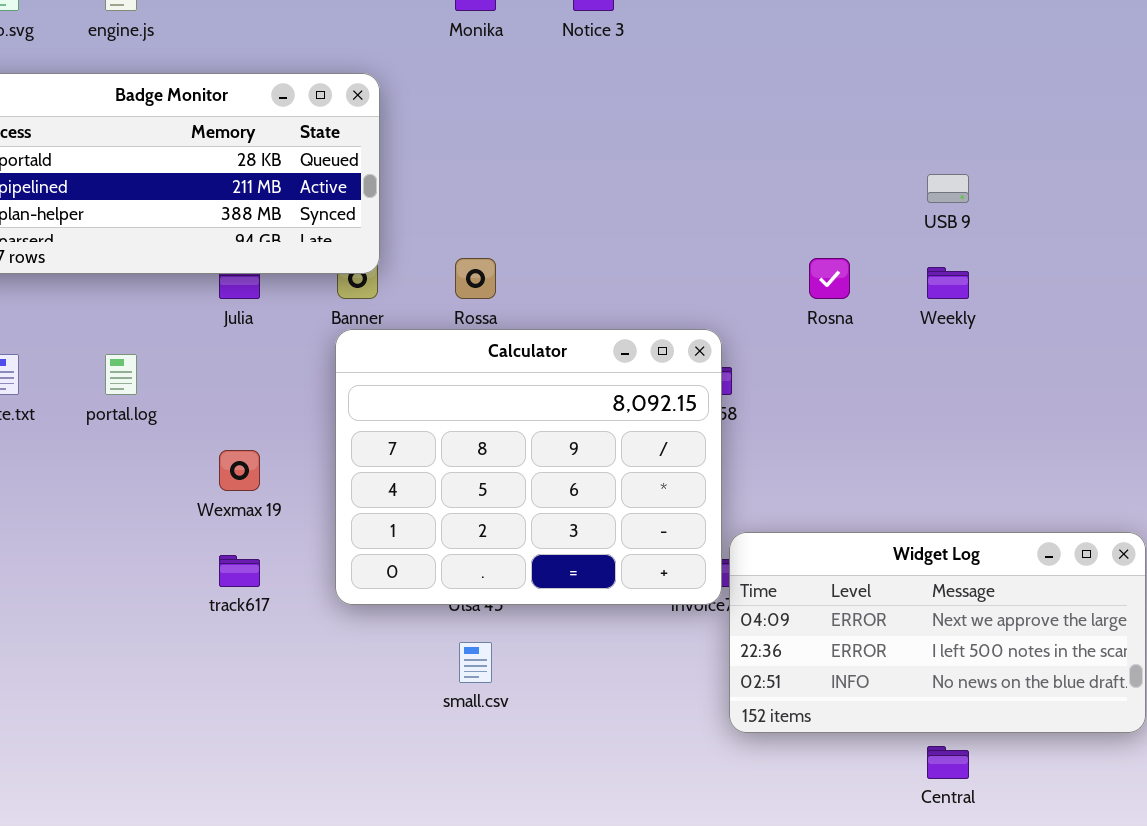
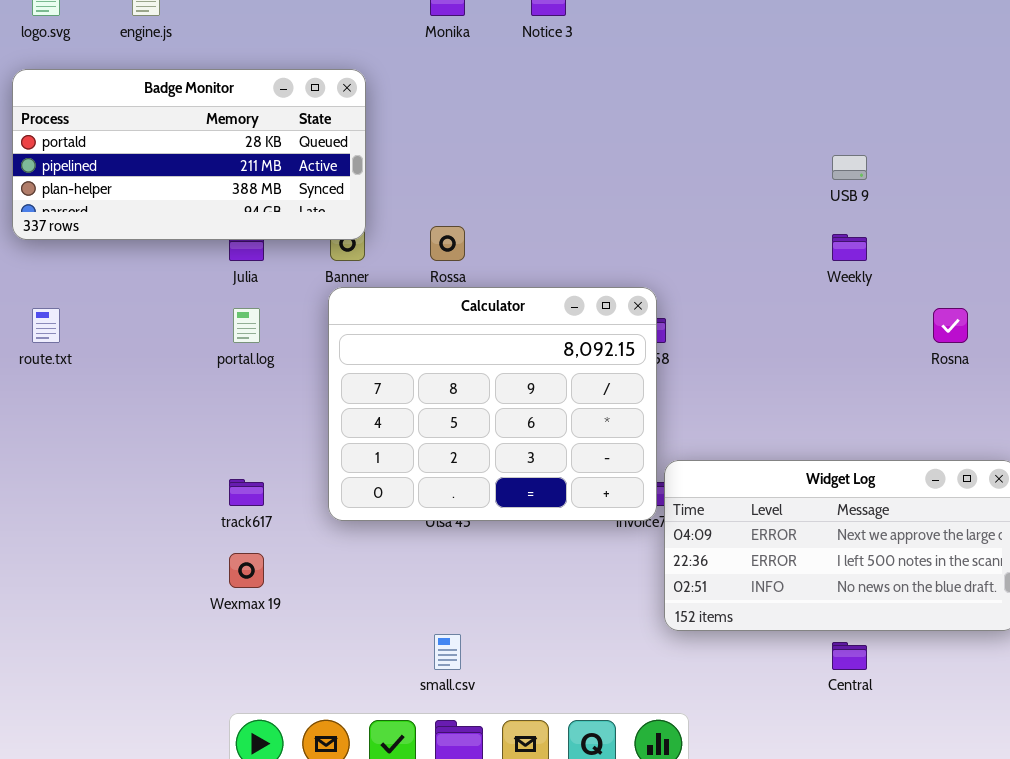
Rosna: [809,258,850,299] -> [933,308,968,343], moved
portal.log: [105,354,137,395] -> [233,308,260,343], moved
Wexmax 19: [219,450,260,491] -> [229,553,264,588], moved
small.csv: [459,642,492,683] -> [434,634,461,670], moved

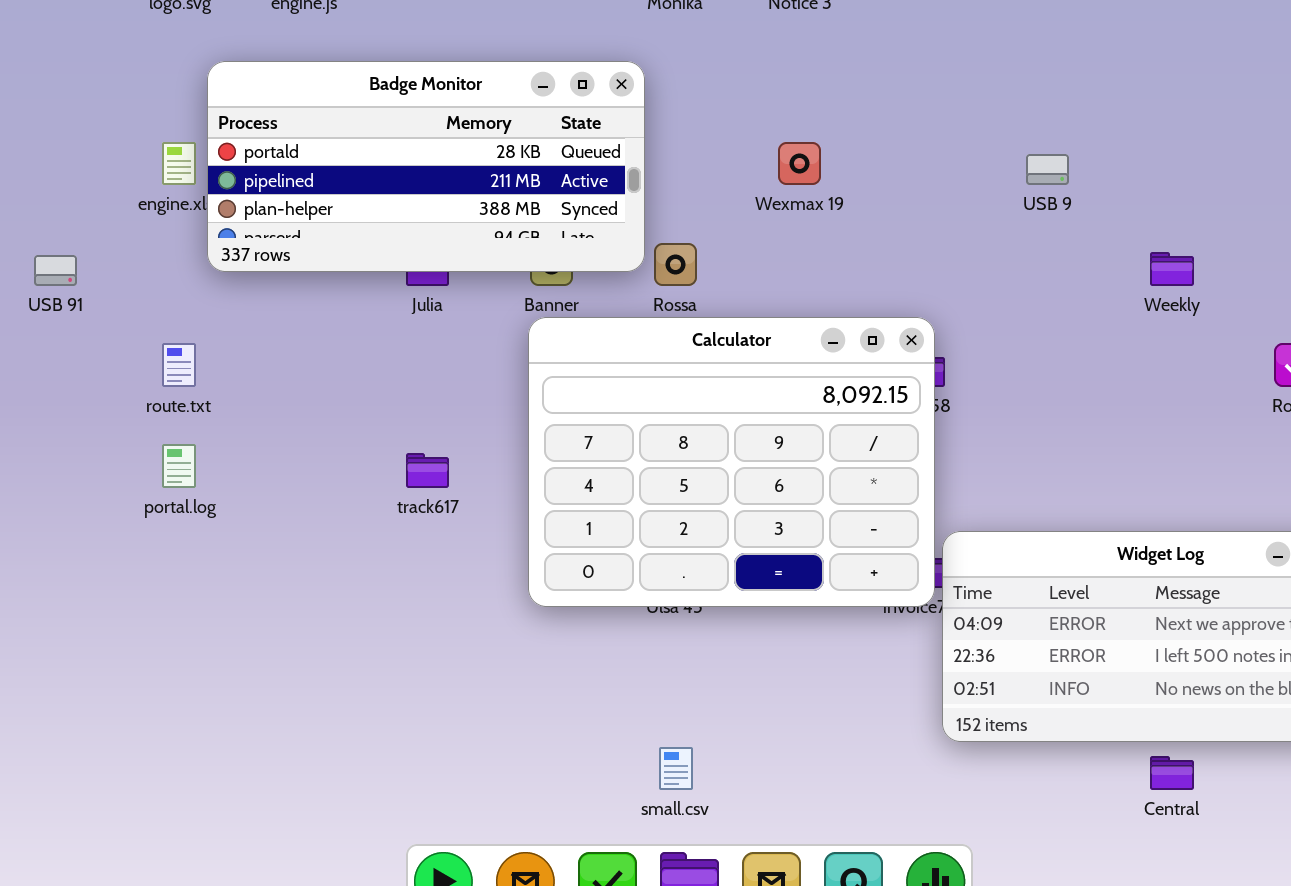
Badge Monitor: [12,69,366,240] -> [207,61,645,272], moved
USB 9: [832,155,867,180] -> [1026,154,1069,185], moved
portal.log: [233,308,260,343] -> [162,444,196,488], moved
track617: [229,479,264,506] -> [406,453,449,488], moved
Wexmax 19: [229,553,264,588] -> [778,142,821,185], moved

